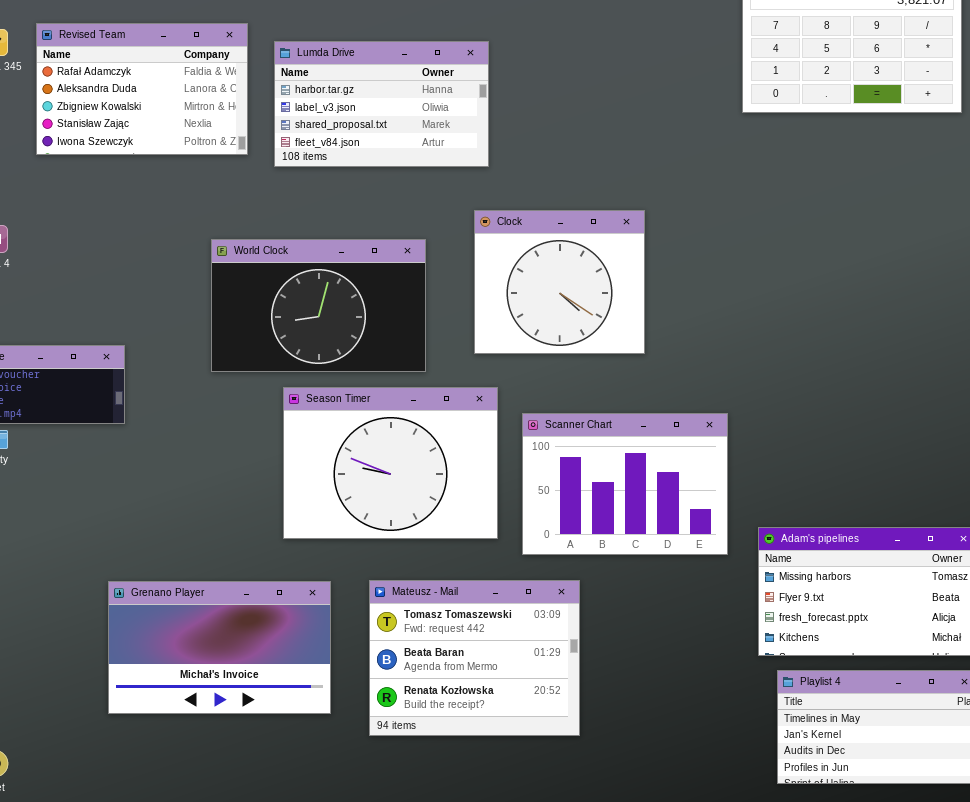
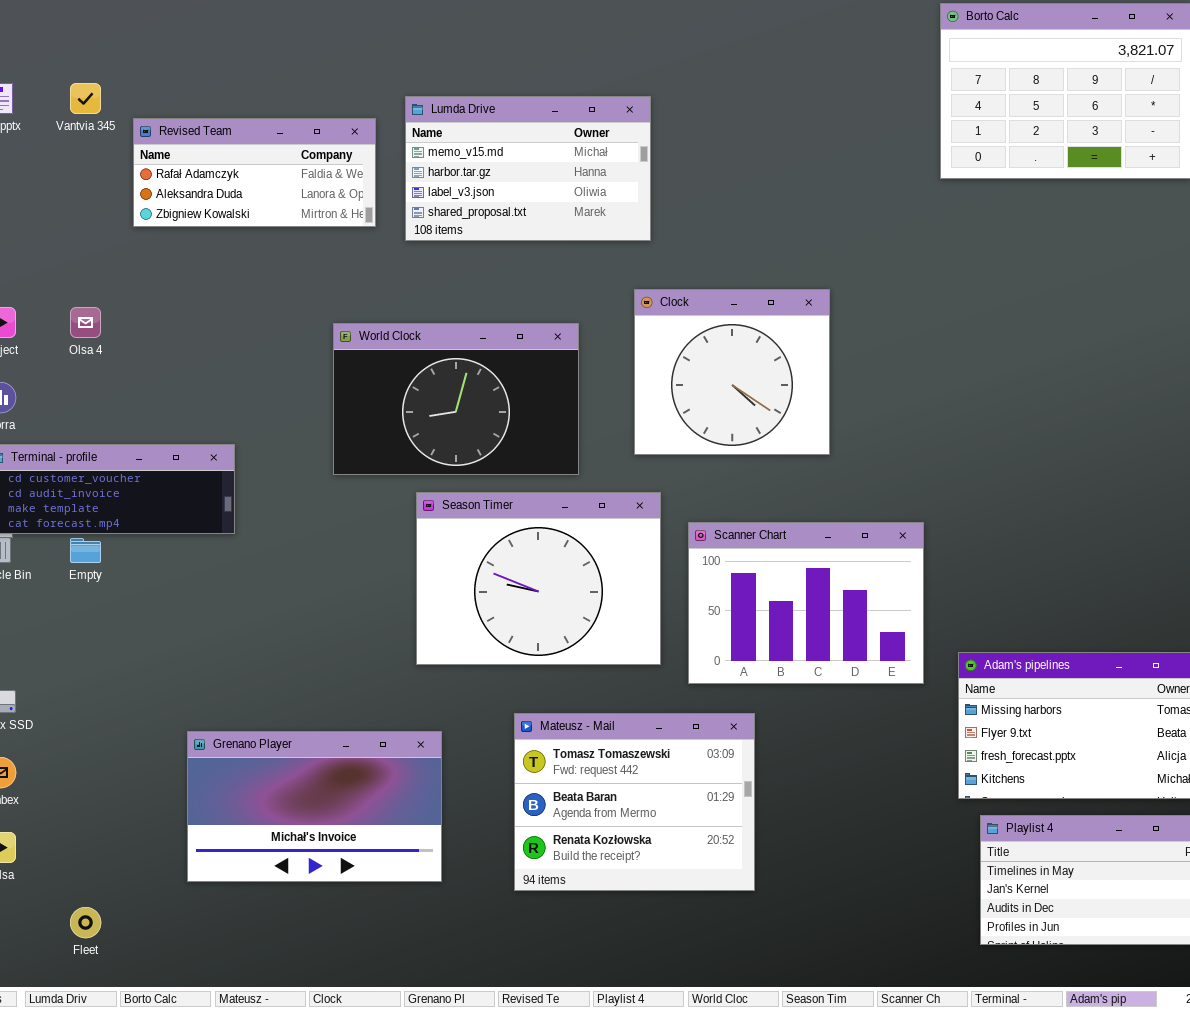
Revised Team: [36,23,248,155] -> [133,118,376,227], resized
Lumda Drive: [274,41,489,167] -> [405,96,651,241], scrolled up 1 row
Grenano Player: [108,581,331,714] -> [187,731,442,882], moved

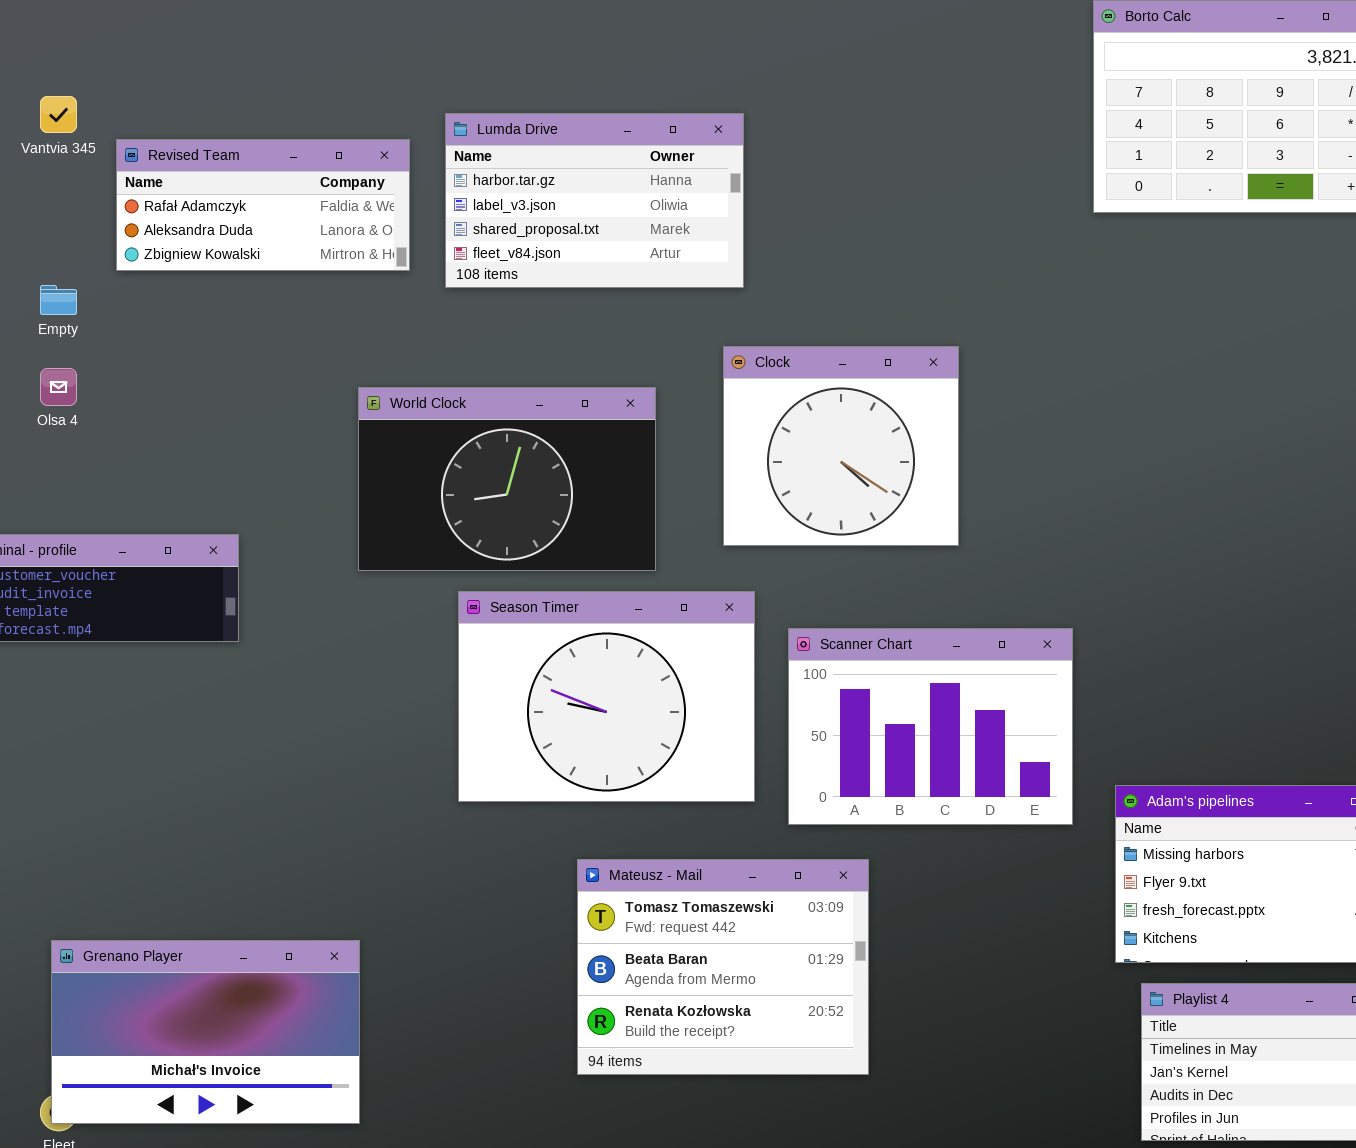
Lumda Drive: [405,96,651,241] -> [445,113,744,288], scrolled down 1 row
Empty: [70,538,101,563] -> [40,285,77,315], moved
Grenano Player: [187,731,442,882] -> [51,940,360,1124], moved

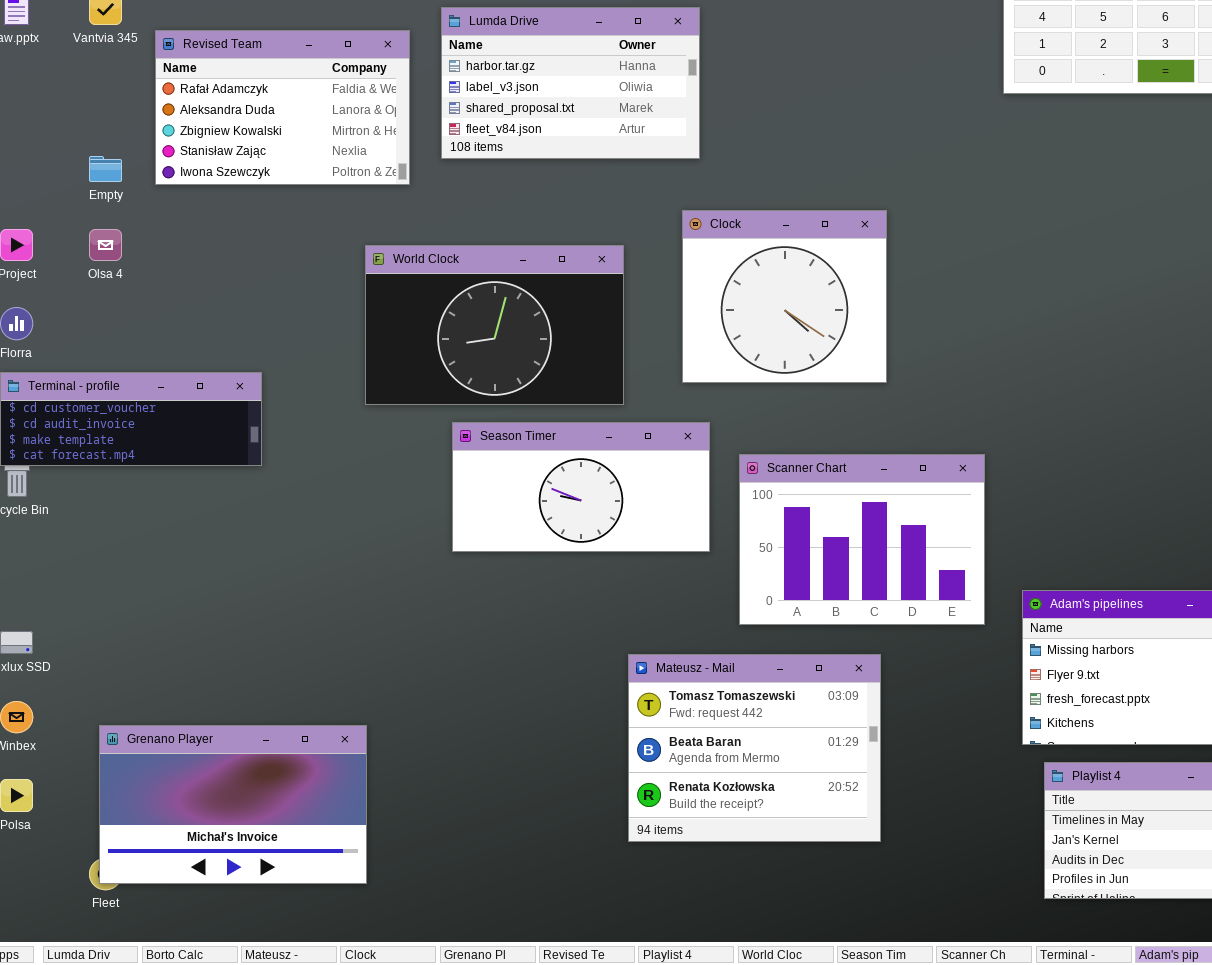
Revised Team: [116,139,410,271] -> [155,30,410,185], resized
Season Timer: [458,591,755,802] -> [452,422,710,552], resized
Mateusz - Mail: [577,859,869,1075] -> [628,654,881,842], moved

